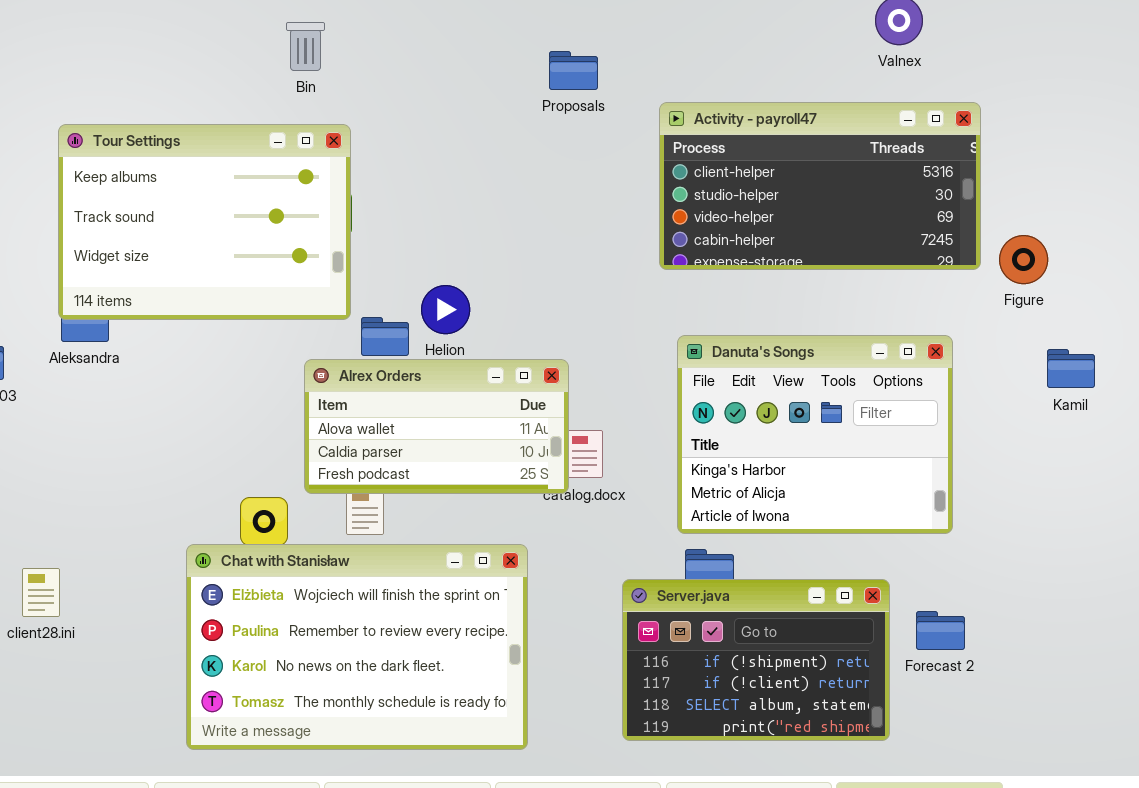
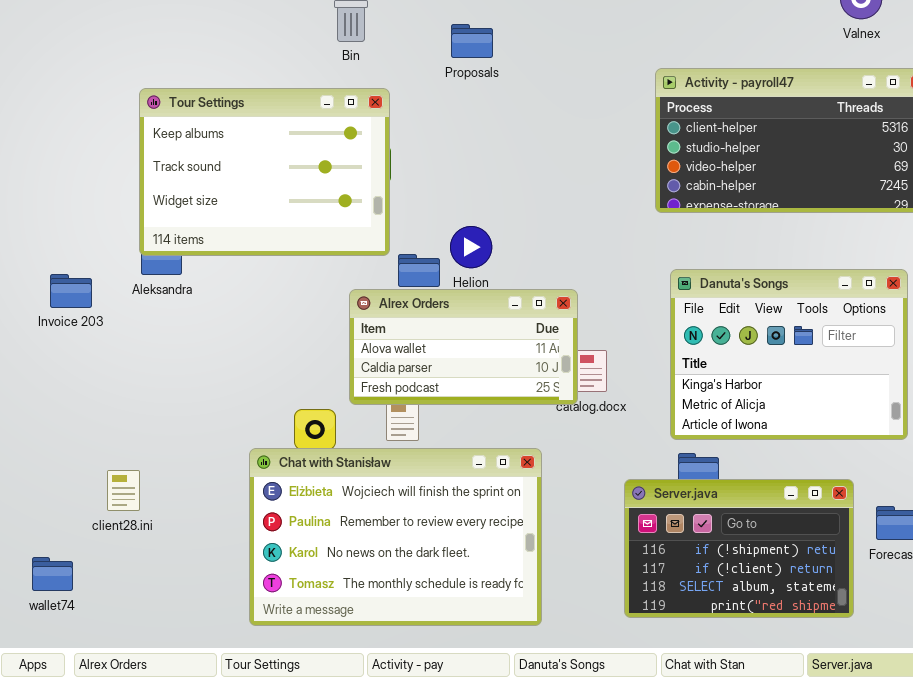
Proposals: [549,51,598,90] -> [451,24,493,58], moved

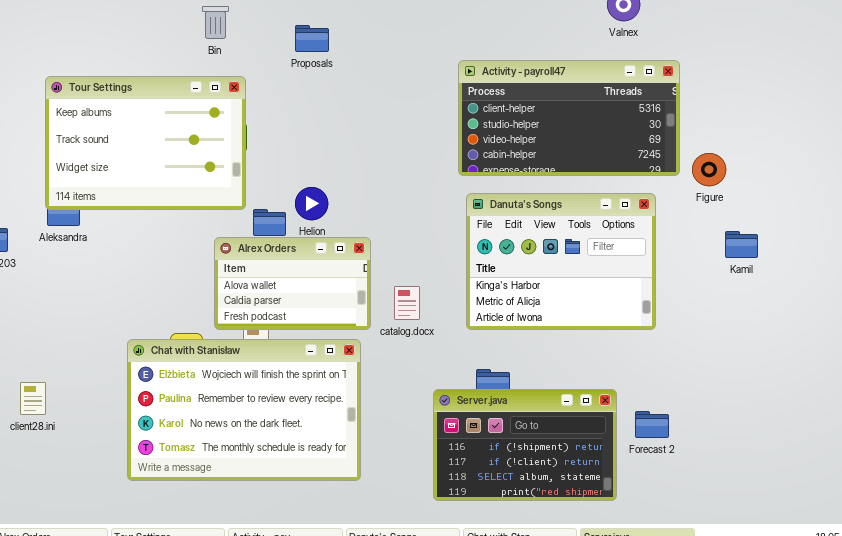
Danuta's Songs: [670,269,908,440] -> [466,193,656,330], moved
Alrex Orders: [349,289,578,405] -> [214,237,371,330], resized
Chat with Stanisław: [249,448,542,626] -> [127,339,361,481], moved

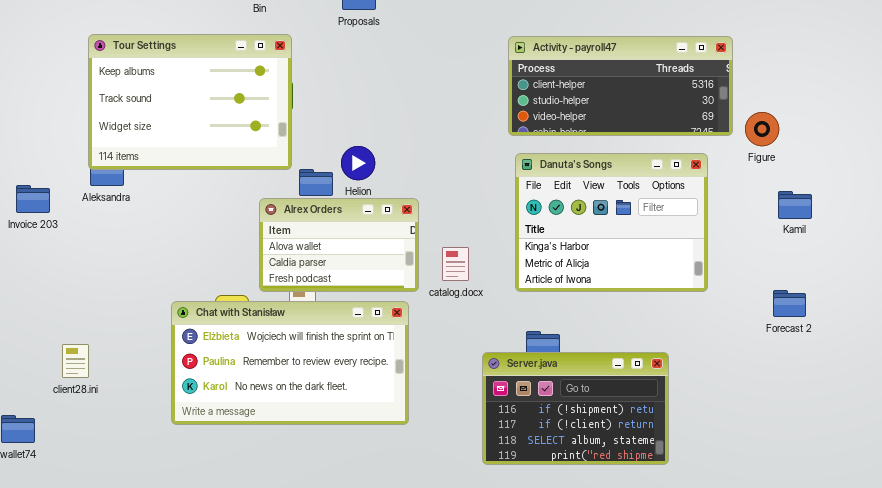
Activity - payroll47: [458,60,680,176] -> [508,36,733,136], resized
Chat with Stanisław: [127,339,361,481] -> [171,301,409,425], resized
Forecast 2: [635,411,669,438] -> [773,290,806,317], moved

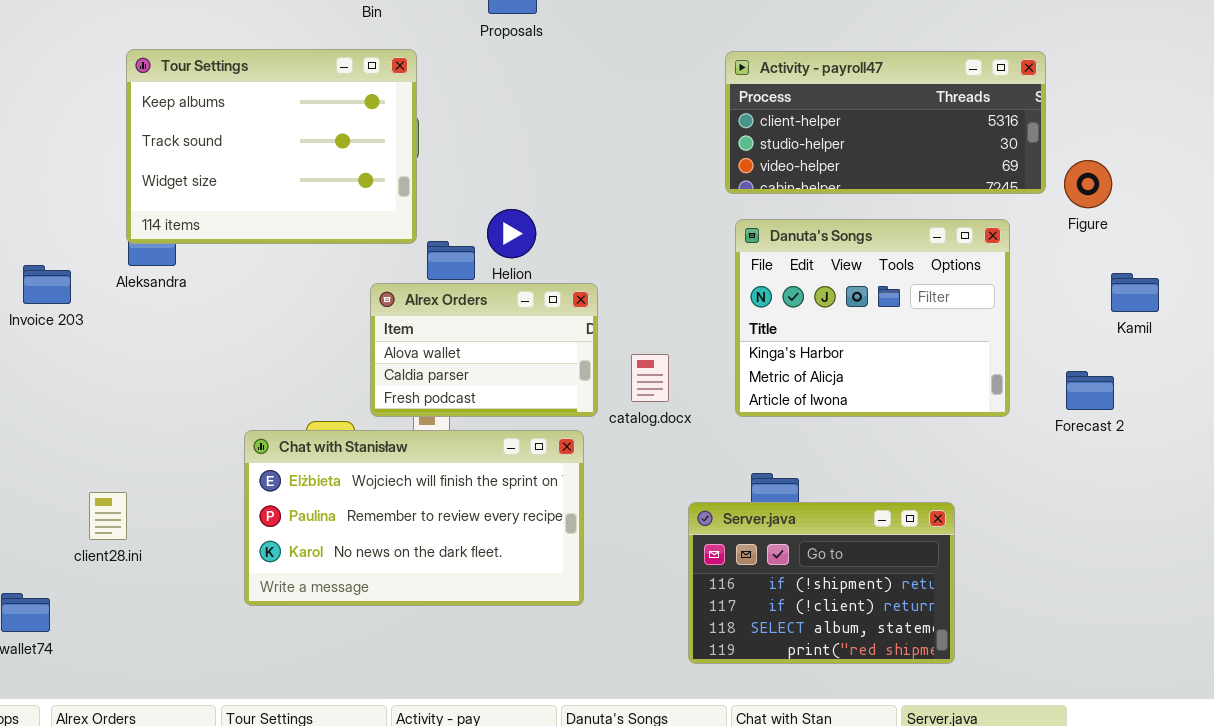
Forecast 2: [773,290,806,317] -> [1066,371,1114,410], moved

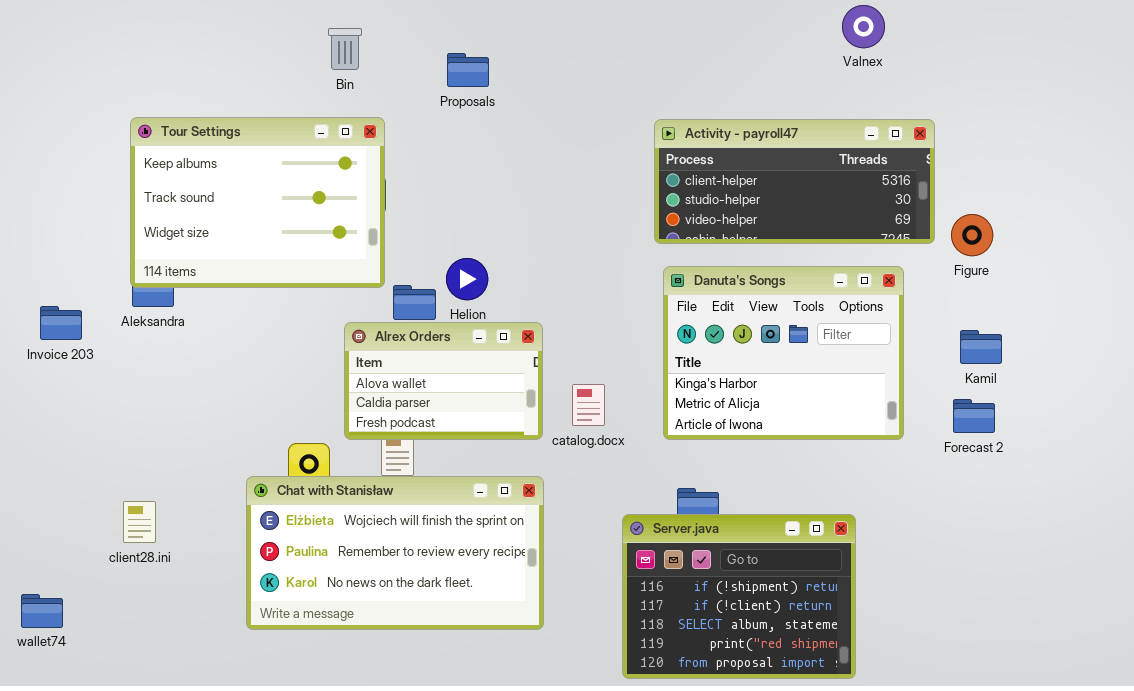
Kamil: [1111,273,1159,312] -> [960,330,1002,364], moved
Chat with Stanisław: [244,430,584,606] -> [246,476,544,630], moved
client28.ini: [89,492,127,540] -> [123,501,156,543], moved
Server.java: [688,502,955,664] -> [622,514,856,679], resized

